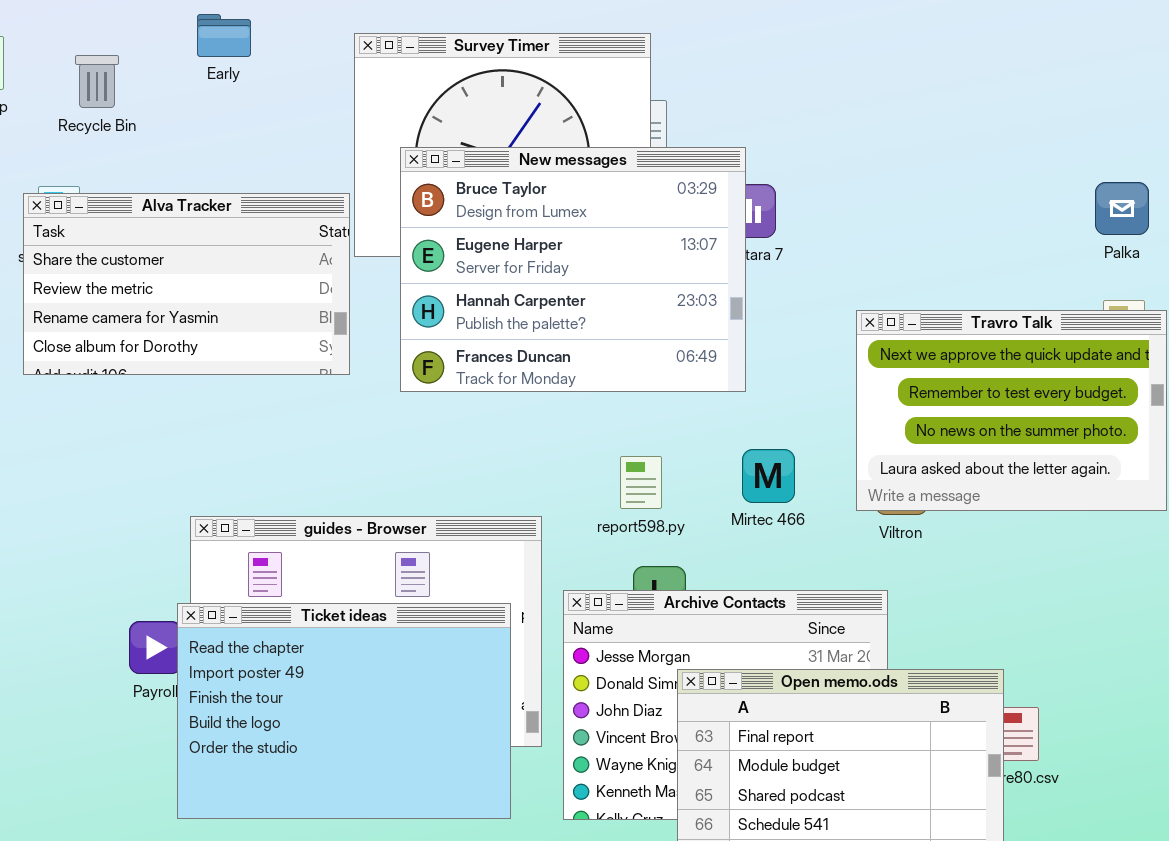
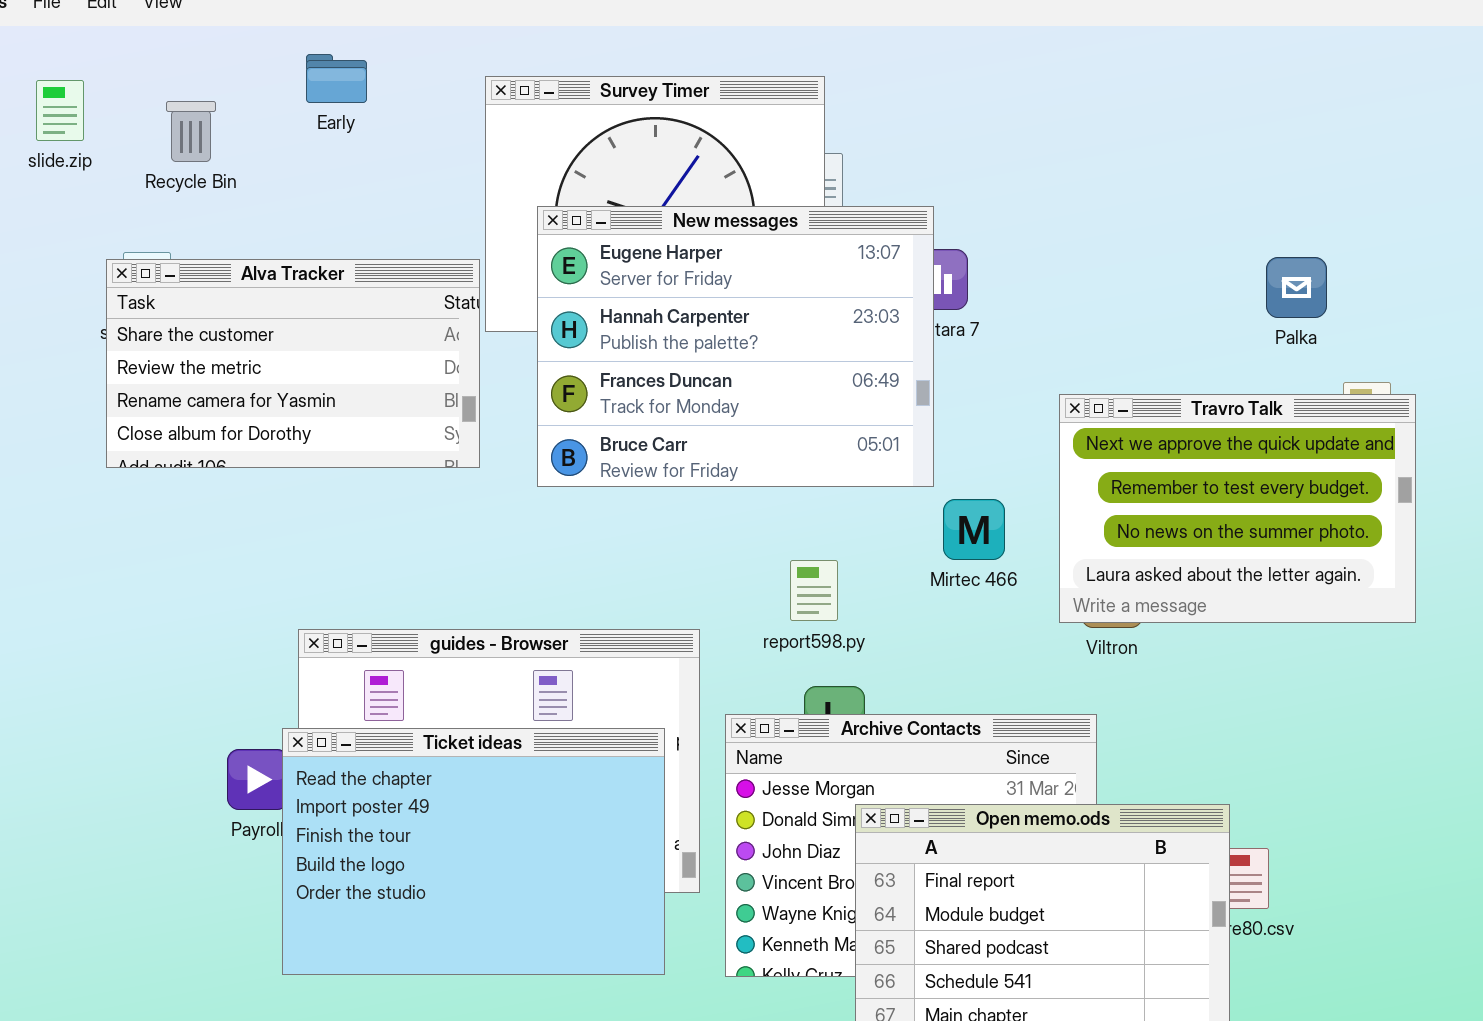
New messages: [400,147,746,392] -> [537,206,934,487], scrolled down 1 row
Palka: [1095,182,1149,235] -> [1266,257,1327,318], moved
Mirtec 466: [742,449,795,503] -> [943,499,1005,560], moved

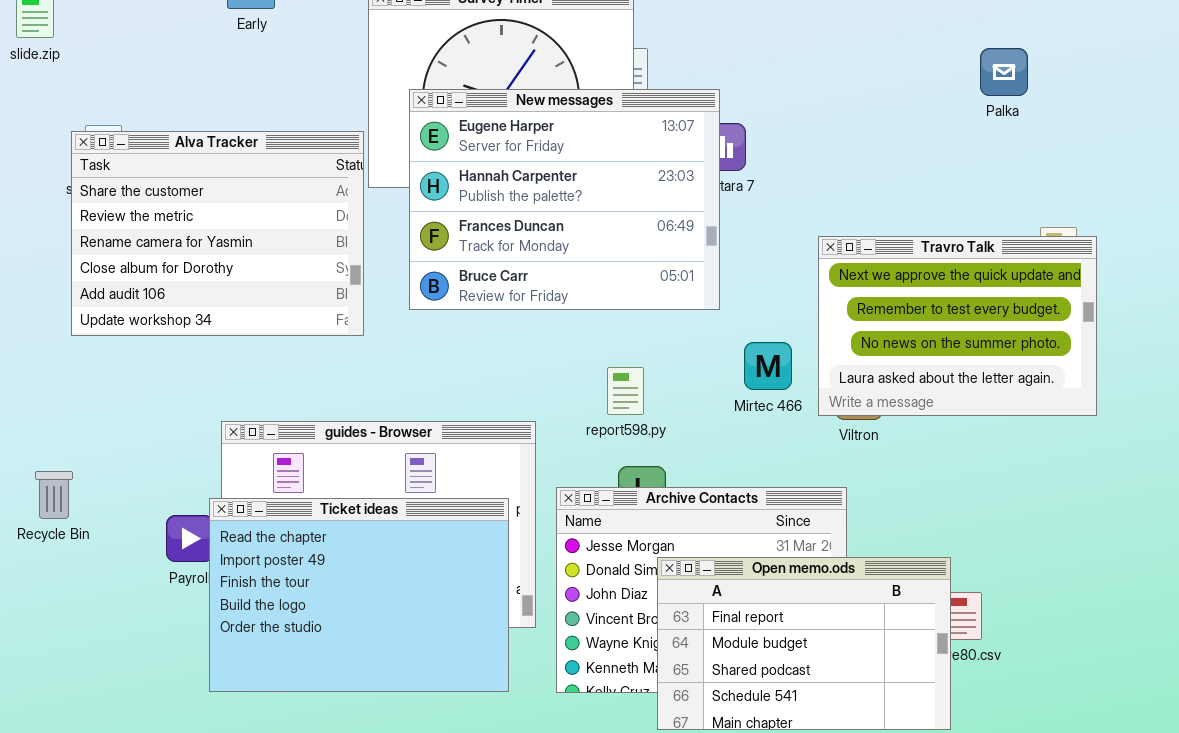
Recycle Bin: [166,101,216,162] -> [35,471,73,519], moved
Palka: [1266,257,1327,318] -> [980,48,1028,96], moved
Alva Tracker: [106,259,480,468] -> [71,131,364,336], resized
Mirtec 466: [943,499,1005,560] -> [744,342,792,390], moved

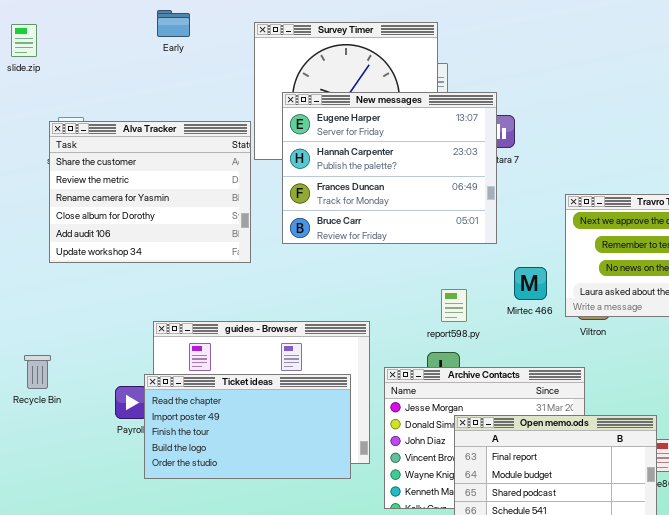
report598.py: [607,367,644,415] -> [441,289,467,322], moved
Ticket ideas: [209,498,509,692] -> [144,374,351,479], resized

